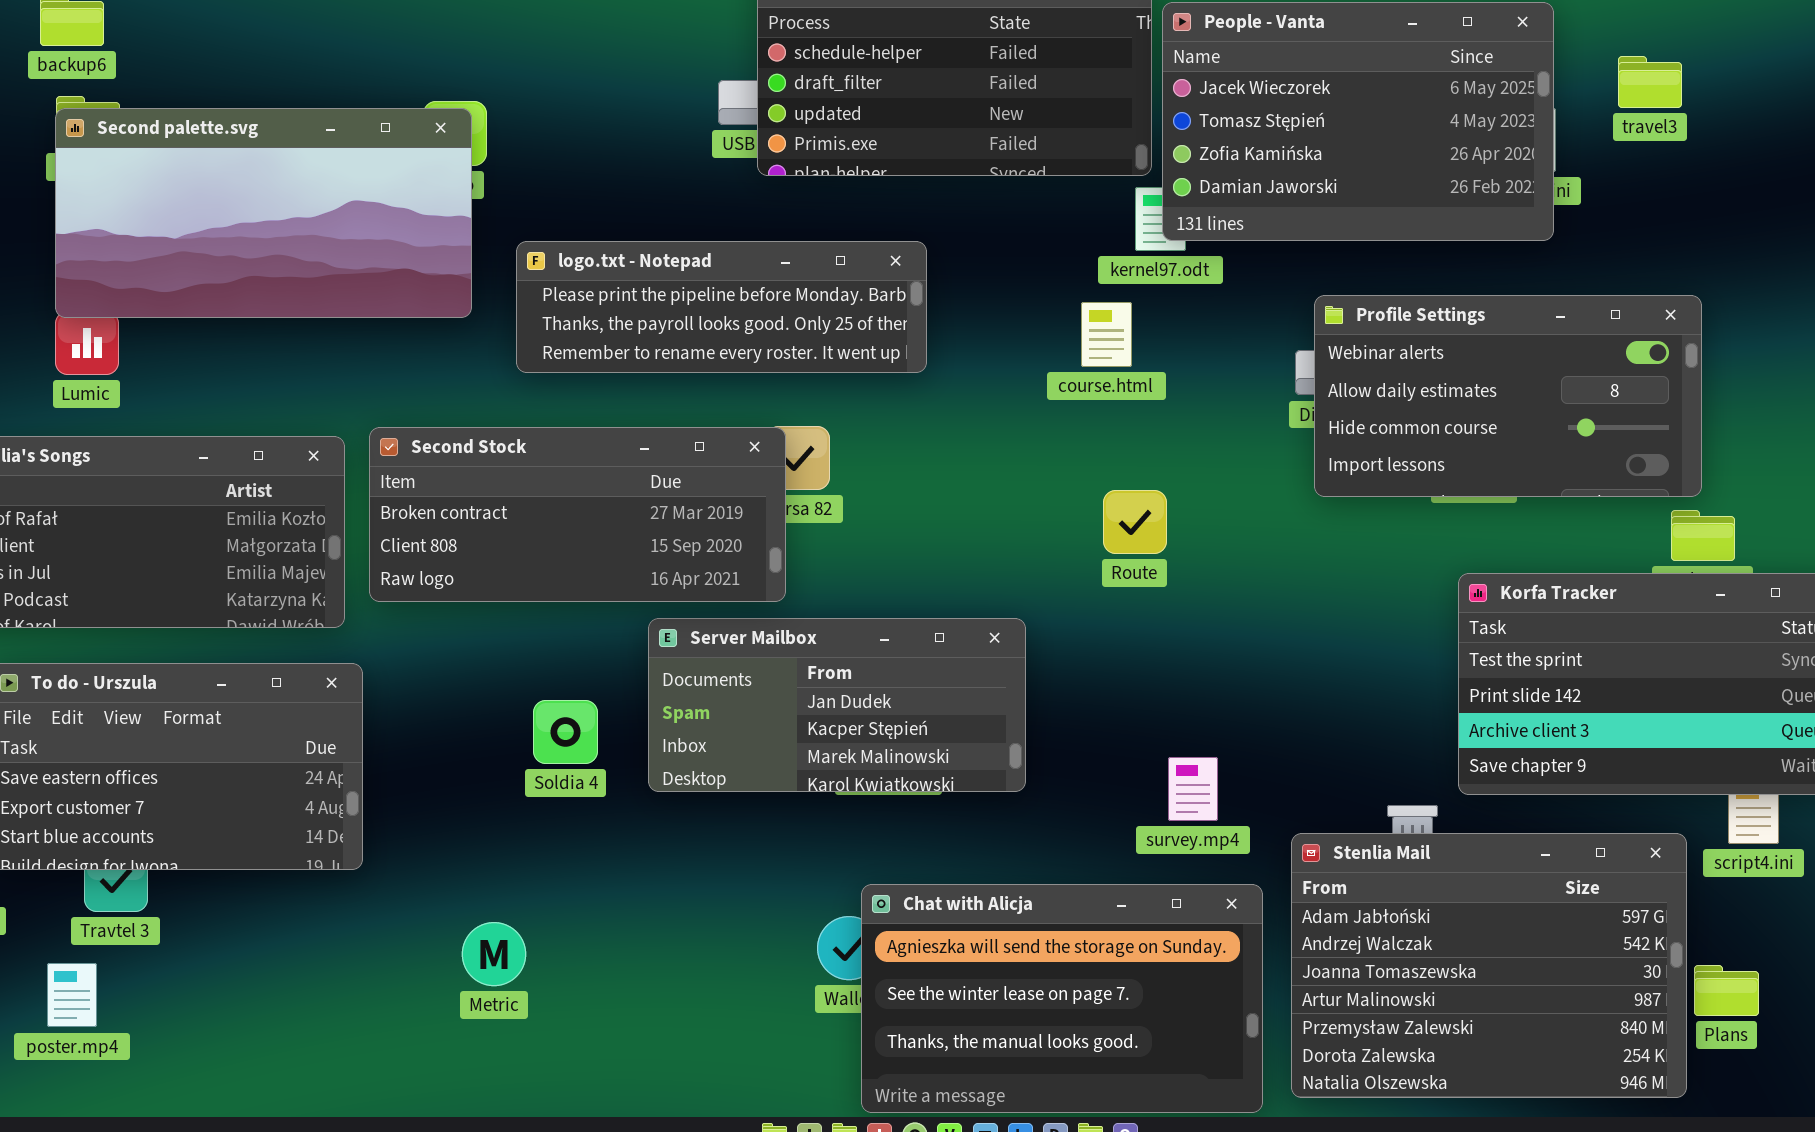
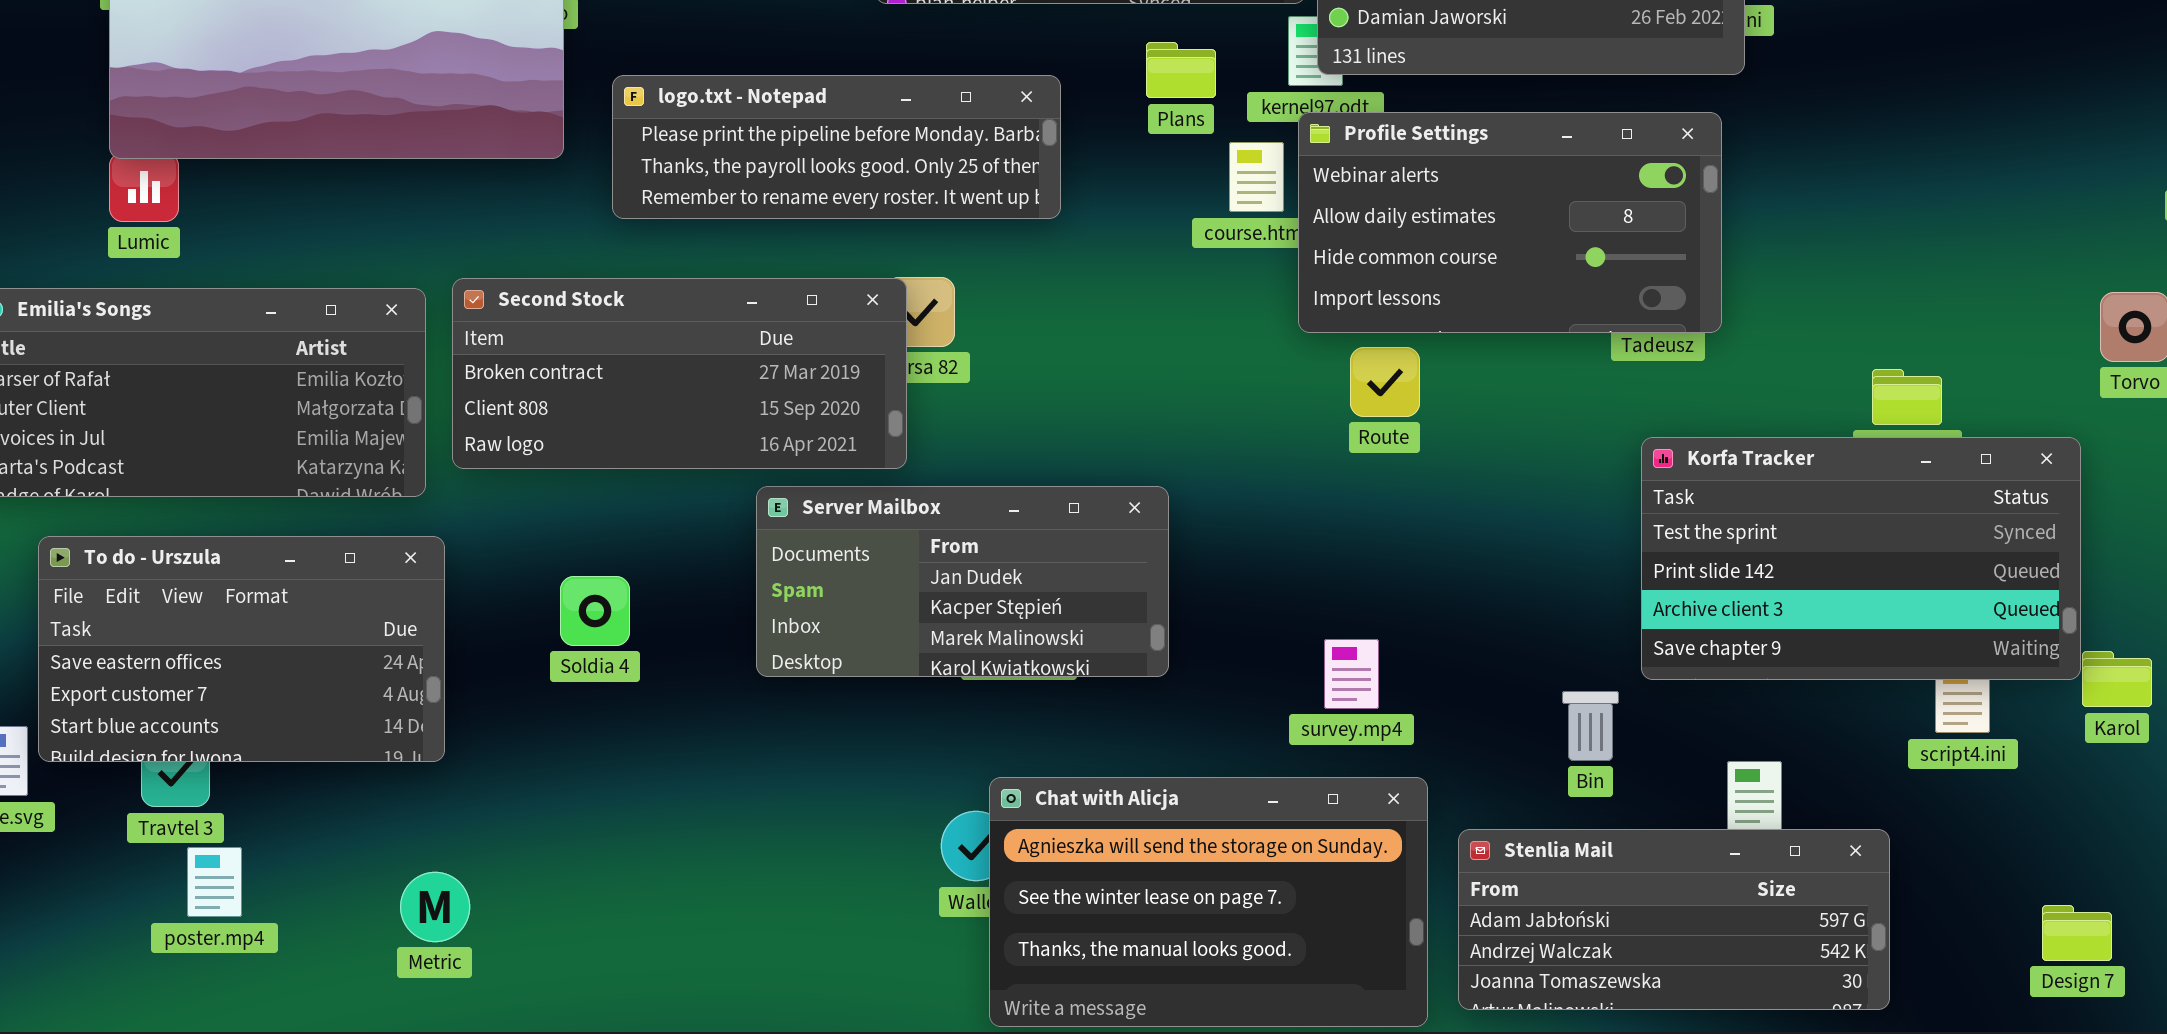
Profile Settings: [1314,295,1702,497] -> [1298,112,1722,333], moved
Route: [1103,490,1167,554] -> [1350,347,1420,417], moved
Soldia 4: [533,700,598,764] -> [560,576,630,646], moved
Stenlia Mail: [1291,833,1687,1098] -> [1458,829,1890,1010], resized
Metric: [462,922,526,986] -> [400,872,470,942], moved
poster.mp4: [47,963,97,1027] -> [187,847,242,917], moved
Plans: [1694,965,1759,1016] -> [1146,42,1216,98], moved

